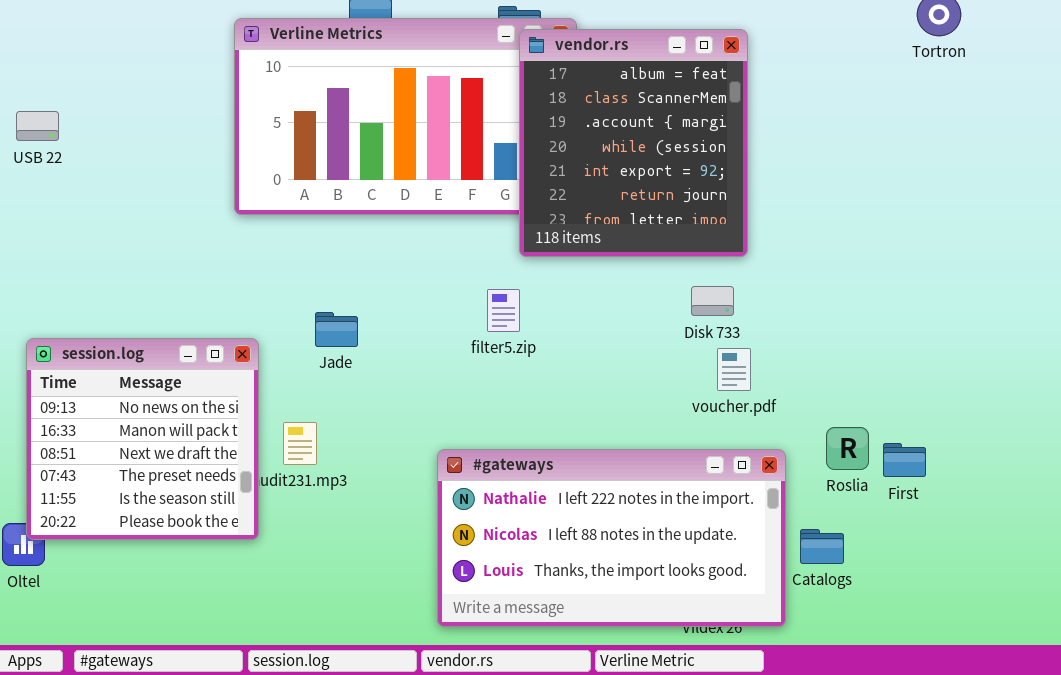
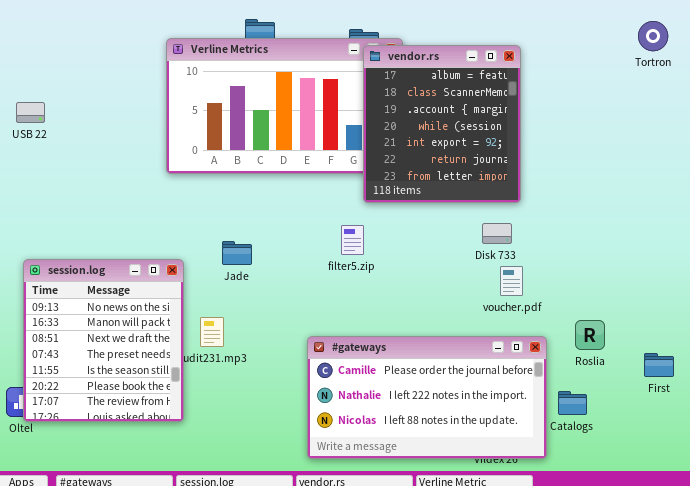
session.log: [26,338,259,540] -> [23,259,184,422], resized
First: [883,443,926,477] -> [644,353,674,377], moved
#gateways: [437,449,786,627] -> [307,336,547,459], scrolled up 1 row

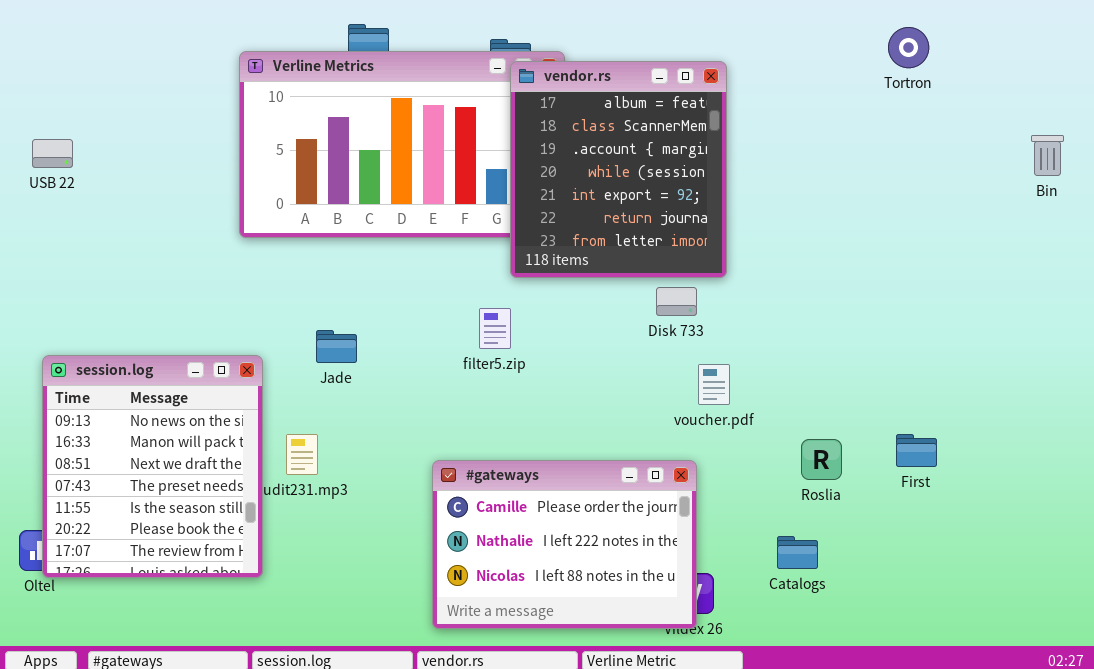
Disk 733: [482,223,512,244] -> [656,287,697,316], moved
#gateways: [307,336,547,459] -> [432,460,697,629], resized
First: [644,353,674,377] -> [896,434,937,467], moved

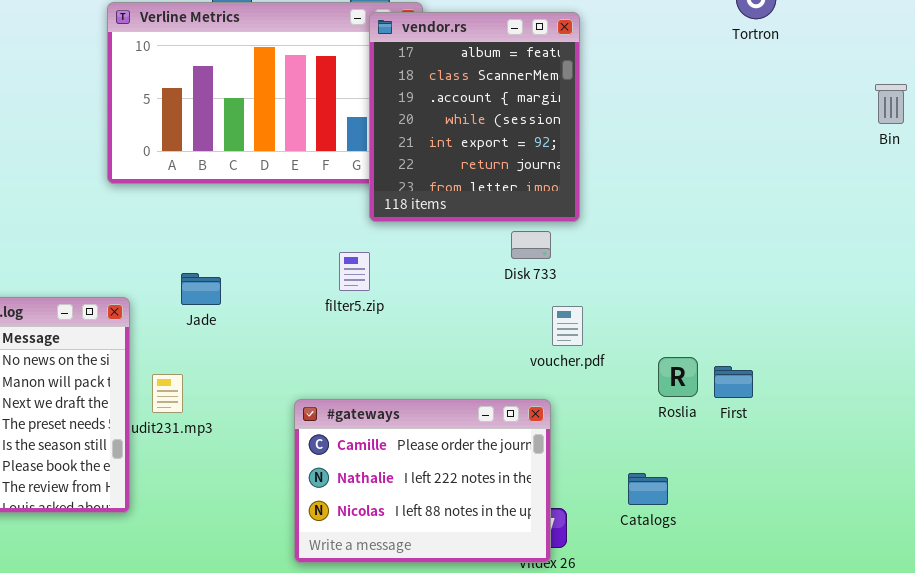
First: [896,434,937,467] -> [714,366,753,398], moved
Roslia: [801,439,842,480] -> [658,357,698,397], moved

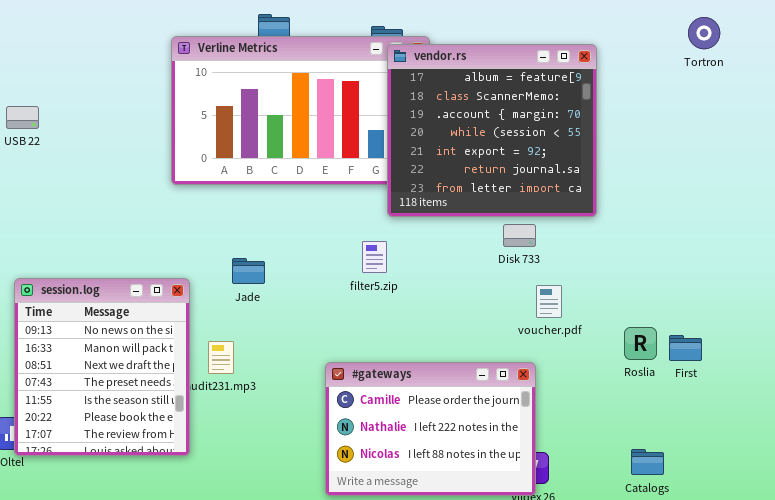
vendor.rs: [369,12,580,222] -> [387,44,597,217], resized
Catalogs: [628,473,668,505] -> [631,449,664,475], moved

